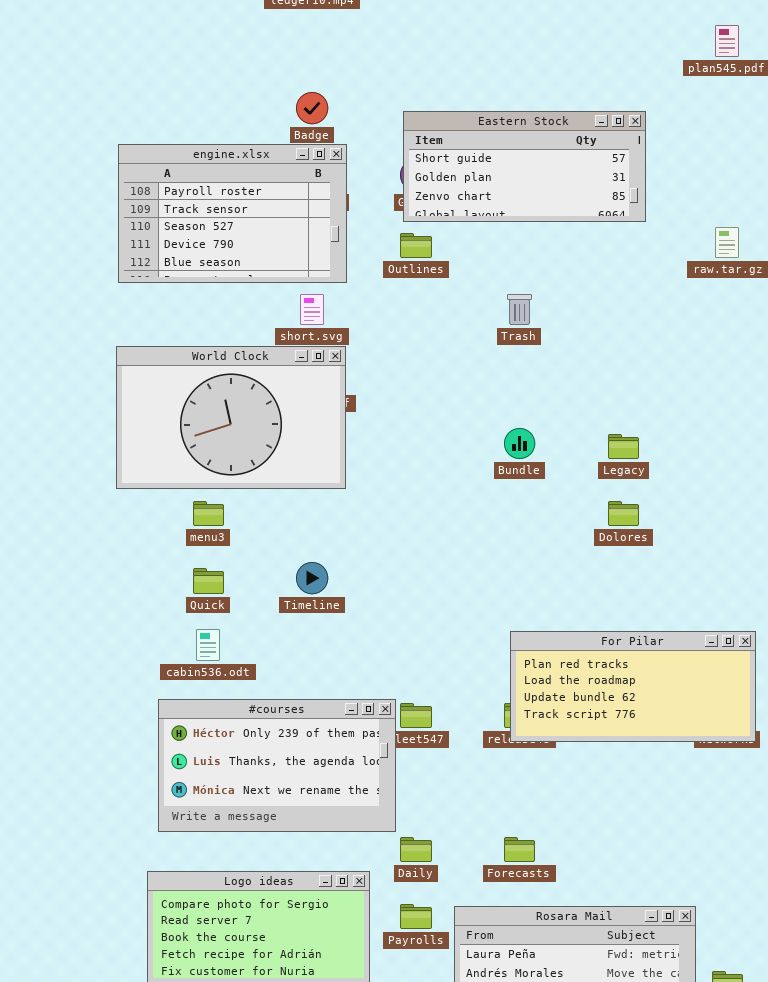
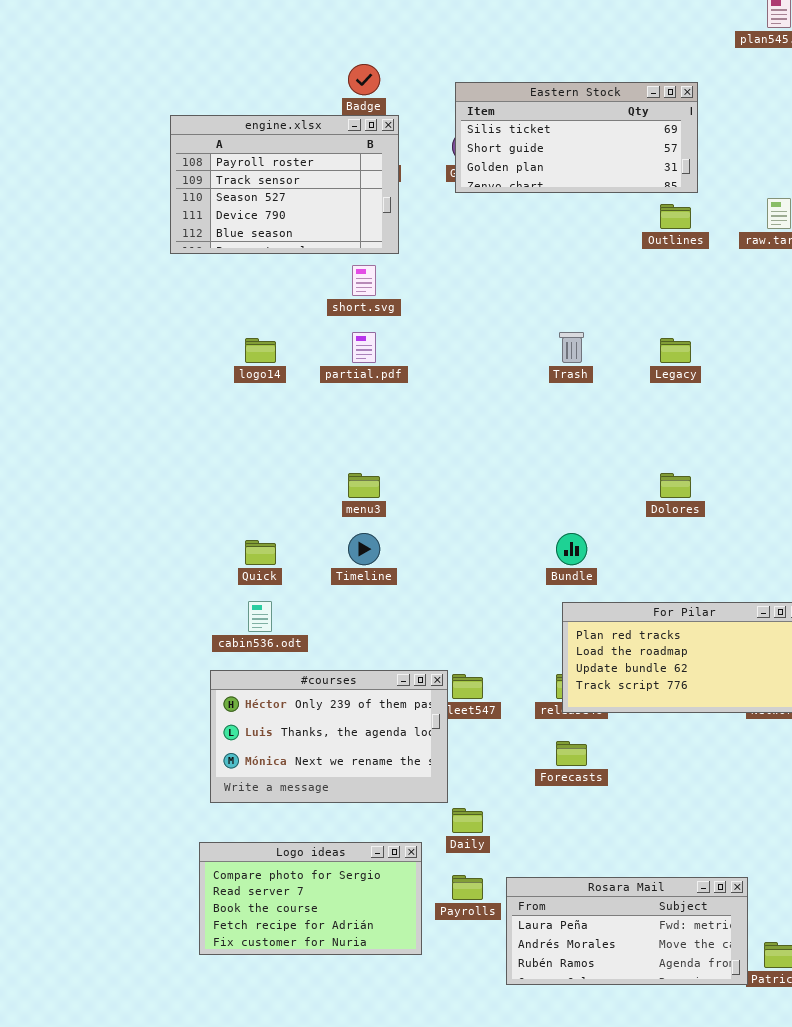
Eastern Stock: [403,111,646,222] -> [455,82,698,193], scrolled up 1 row
Outlines: [400,233,432,258] -> [660,204,691,229], moved
Trash: [507,294,532,325] -> [559,332,584,363], moved
World Clock: [116,346,346,489] -> none, closed
Bundle: [504,428,535,459] -> [556,533,587,565], moved
Legacy: [608,434,639,459] -> [660,338,691,363], moved
menu3: [193,501,224,526] -> [348,473,380,498], moved
Forecasts: [504,837,535,862] -> [556,741,587,766], moved

